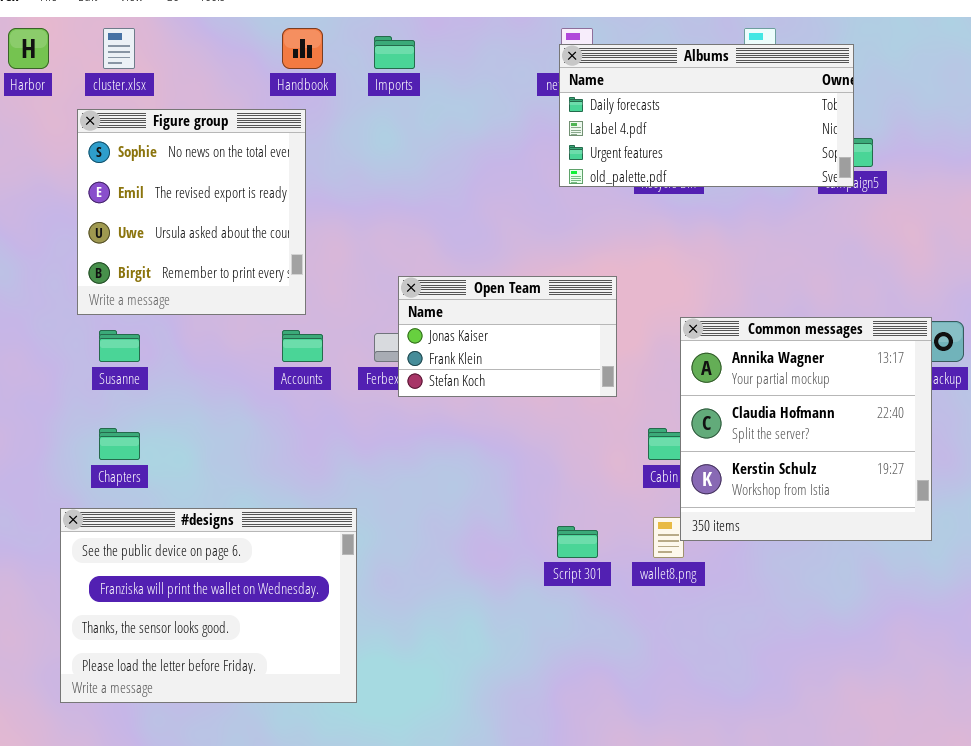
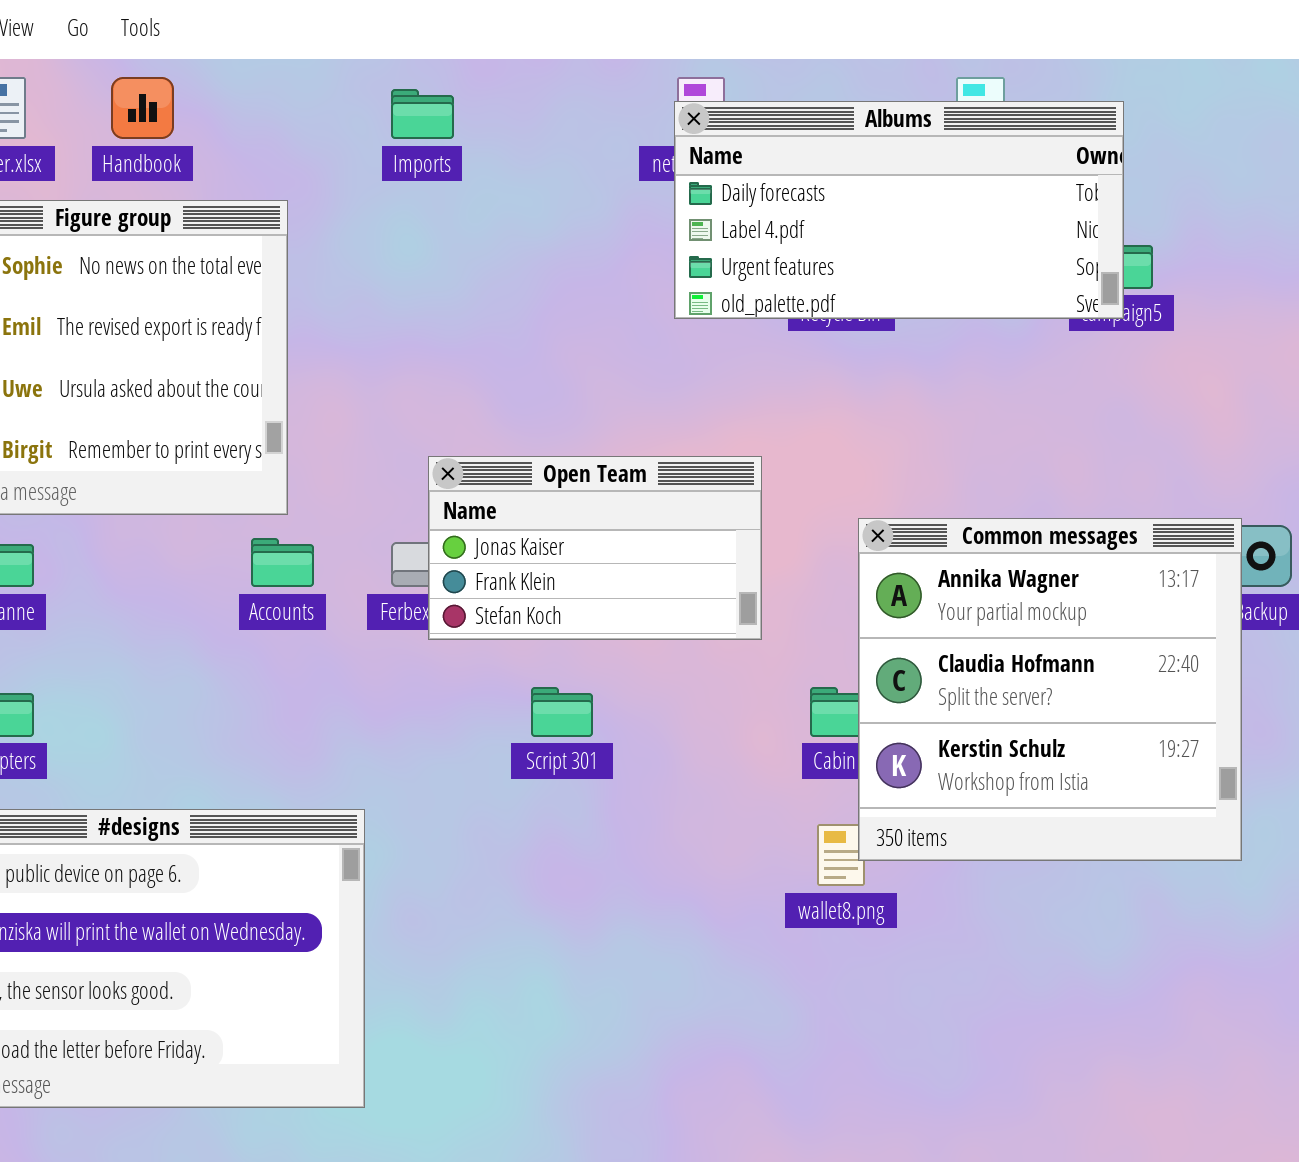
Handbook: [282,28,323,69] -> [111,77,174,139], moved
Script 301: [557,526,598,558] -> [531,687,593,737], moved

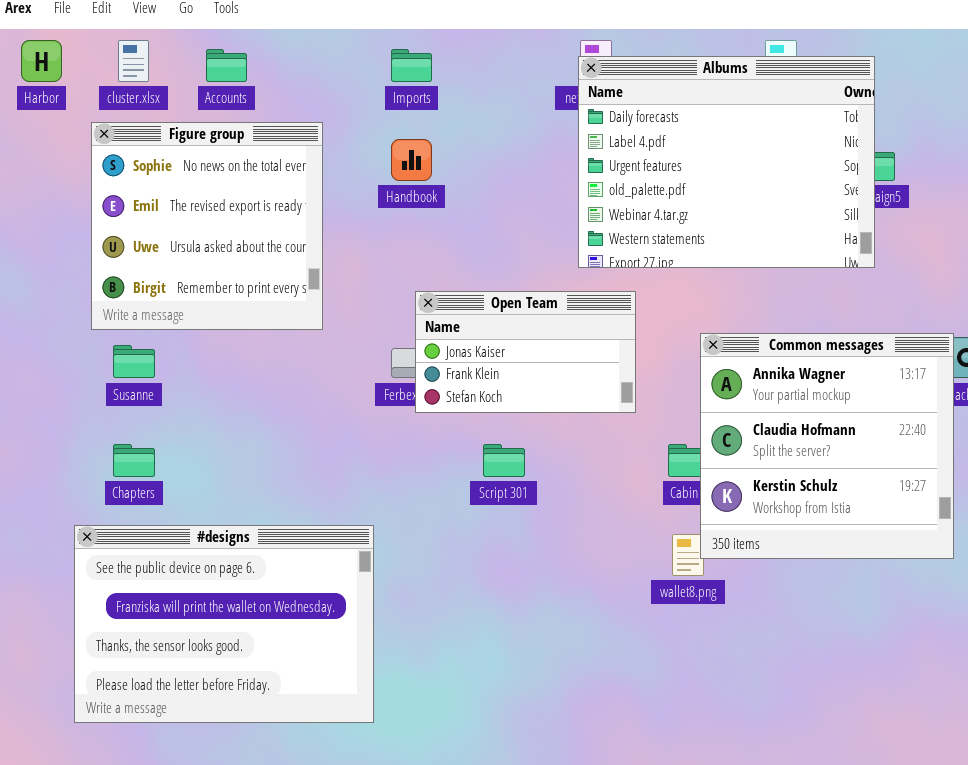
Handbook: [111,77,174,139] -> [391,139,432,181], moved
Albums: [674,101,1124,319] -> [578,56,875,268], resized
Accounts: [251,538,314,587] -> [206,49,247,82], moved

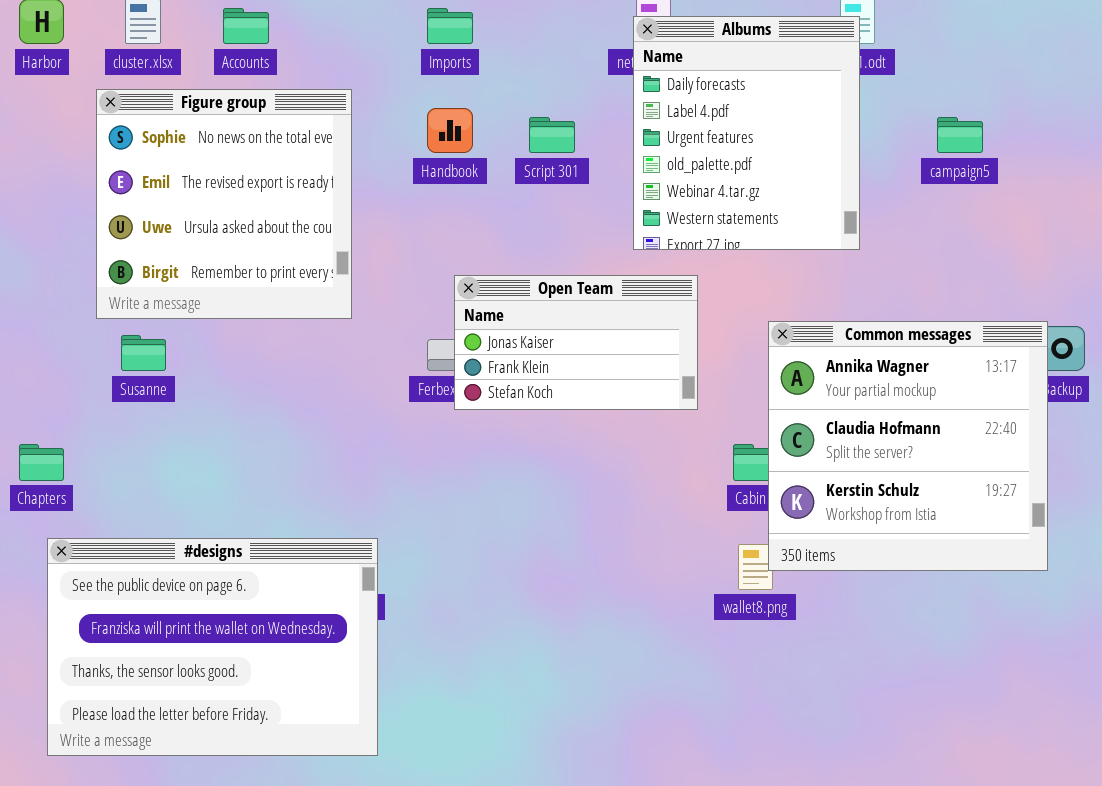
Albums: [578,56,875,268] -> [633,16,860,250], resized
Chapters: [113,444,155,477] -> [19,444,64,481], moved
Script 301: [483,444,525,477] -> [529,117,575,153], moved
#designs: [74,525,374,723] -> [47,538,378,756], moved

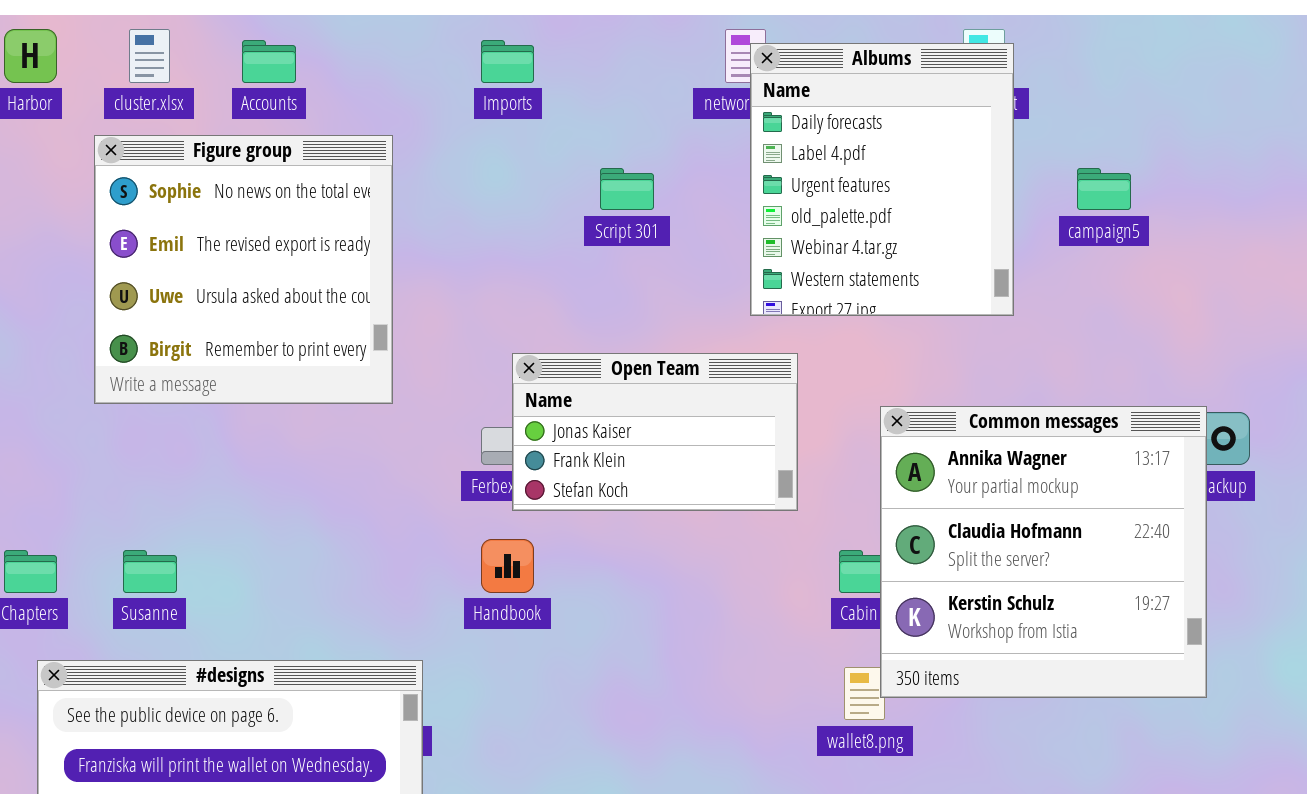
Albums: [633,16,860,250] -> [750,43,1014,316], moved
Handbook: [427,108,473,153] -> [481,539,534,593], moved
Susanne: [121,335,166,371] -> [123,550,177,593], moved

